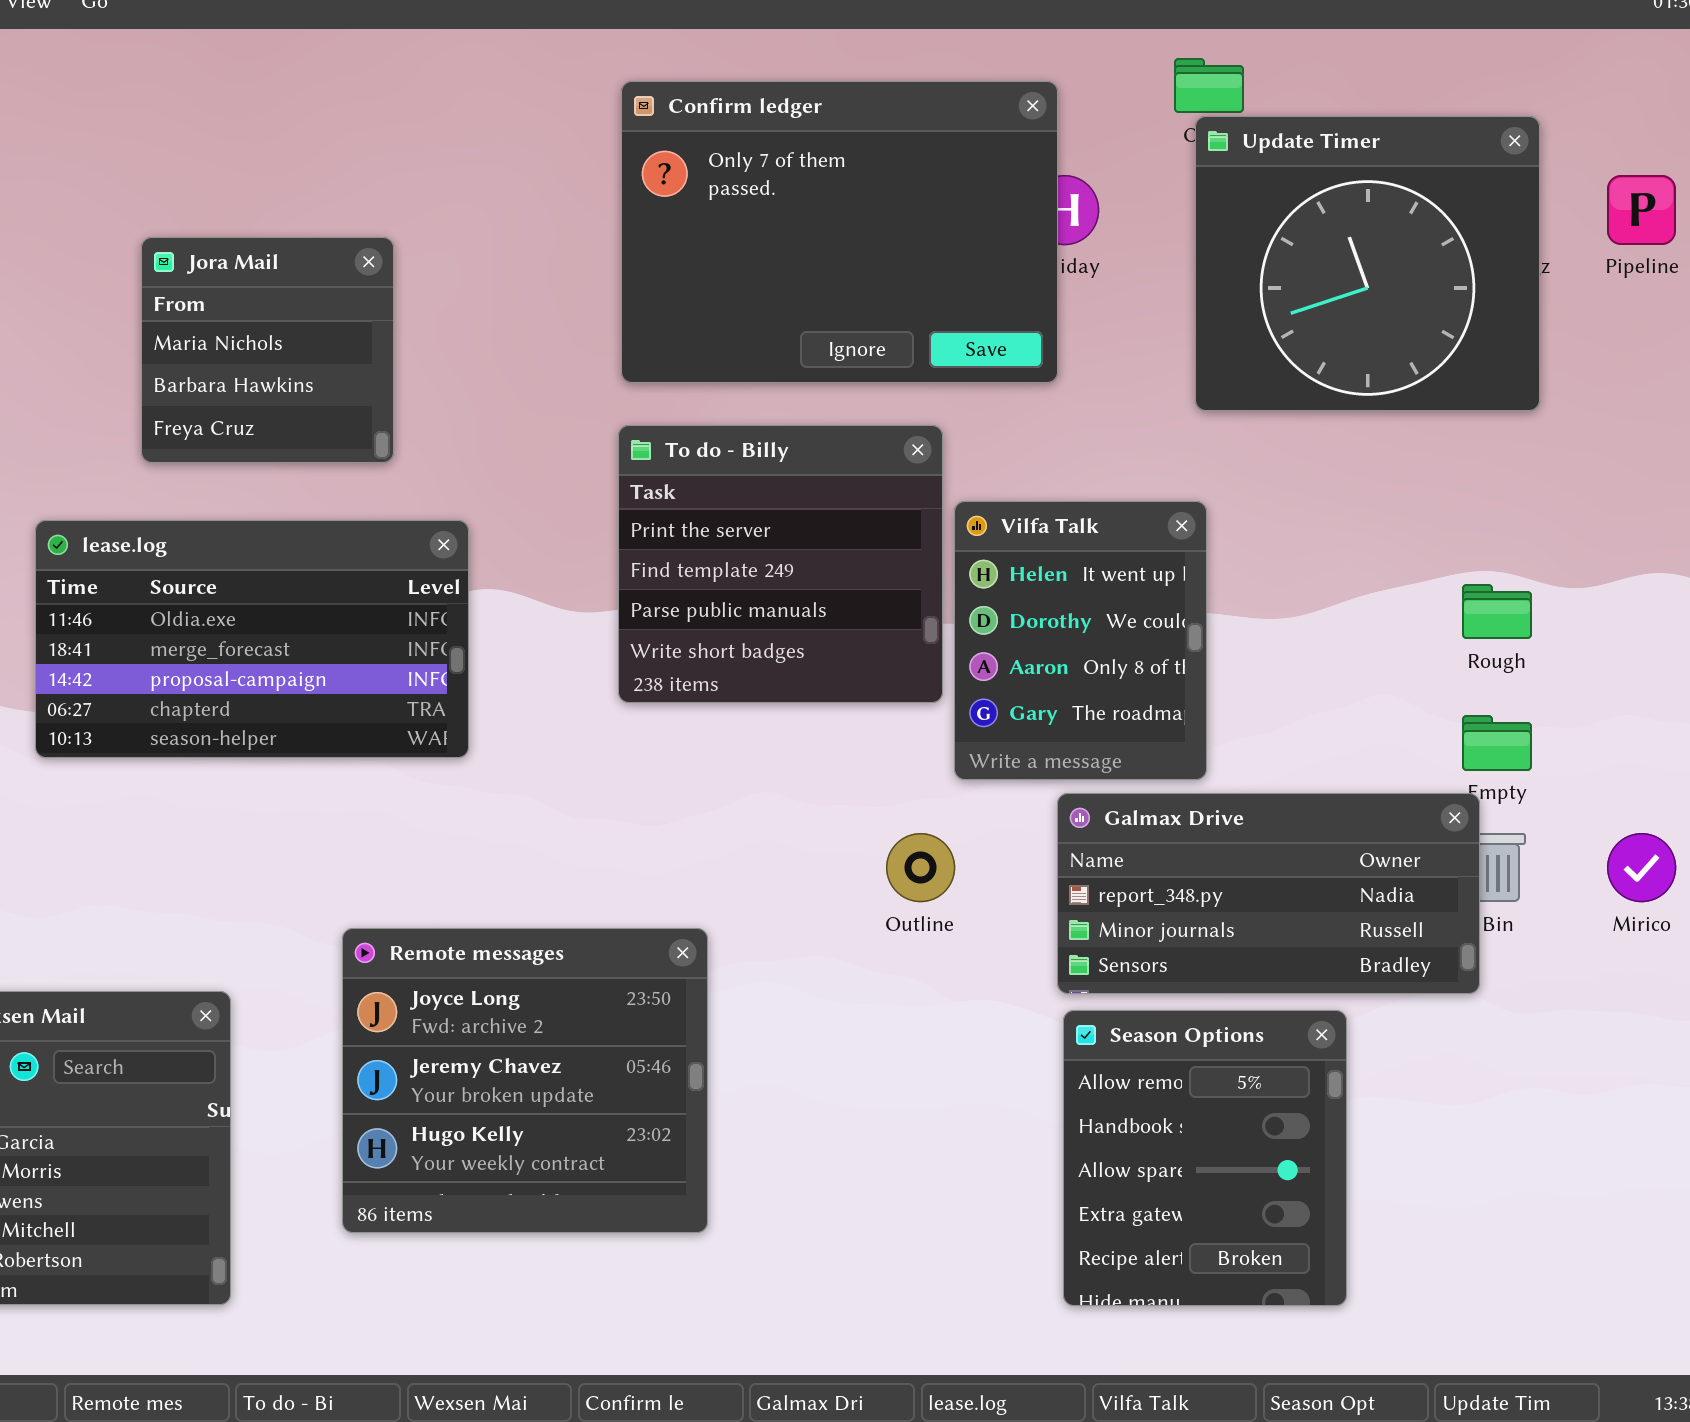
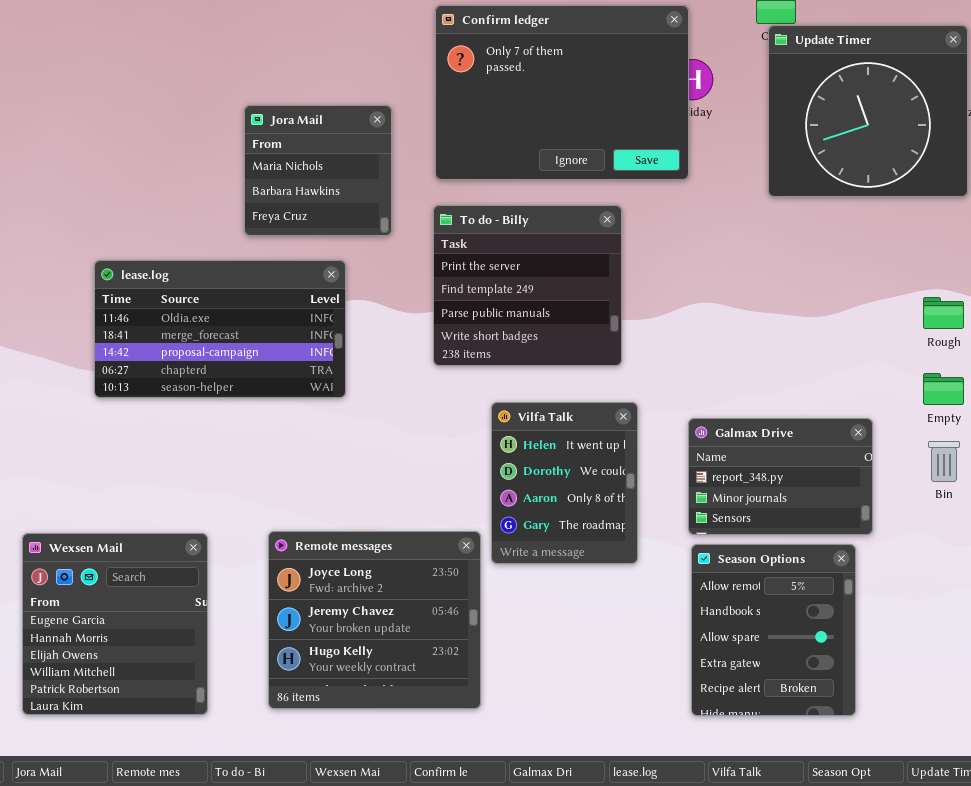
Jora Mail: [141,237,394,463] -> [244,105,392,236], moved
Vilfa Talk: [954,501,1207,780] -> [491,402,638,564], moved
Galmax Drive: [1057,793,1480,994] -> [688,418,873,535], resized
Remote messages: [342,928,708,1233] -> [268,531,481,709], moved

